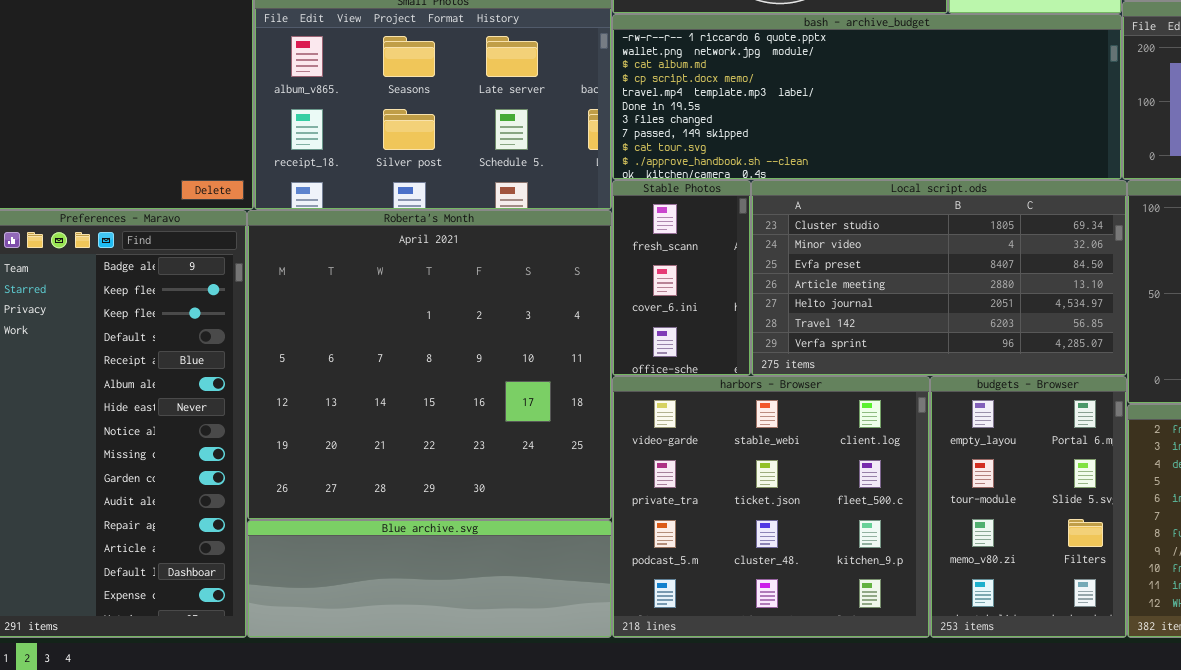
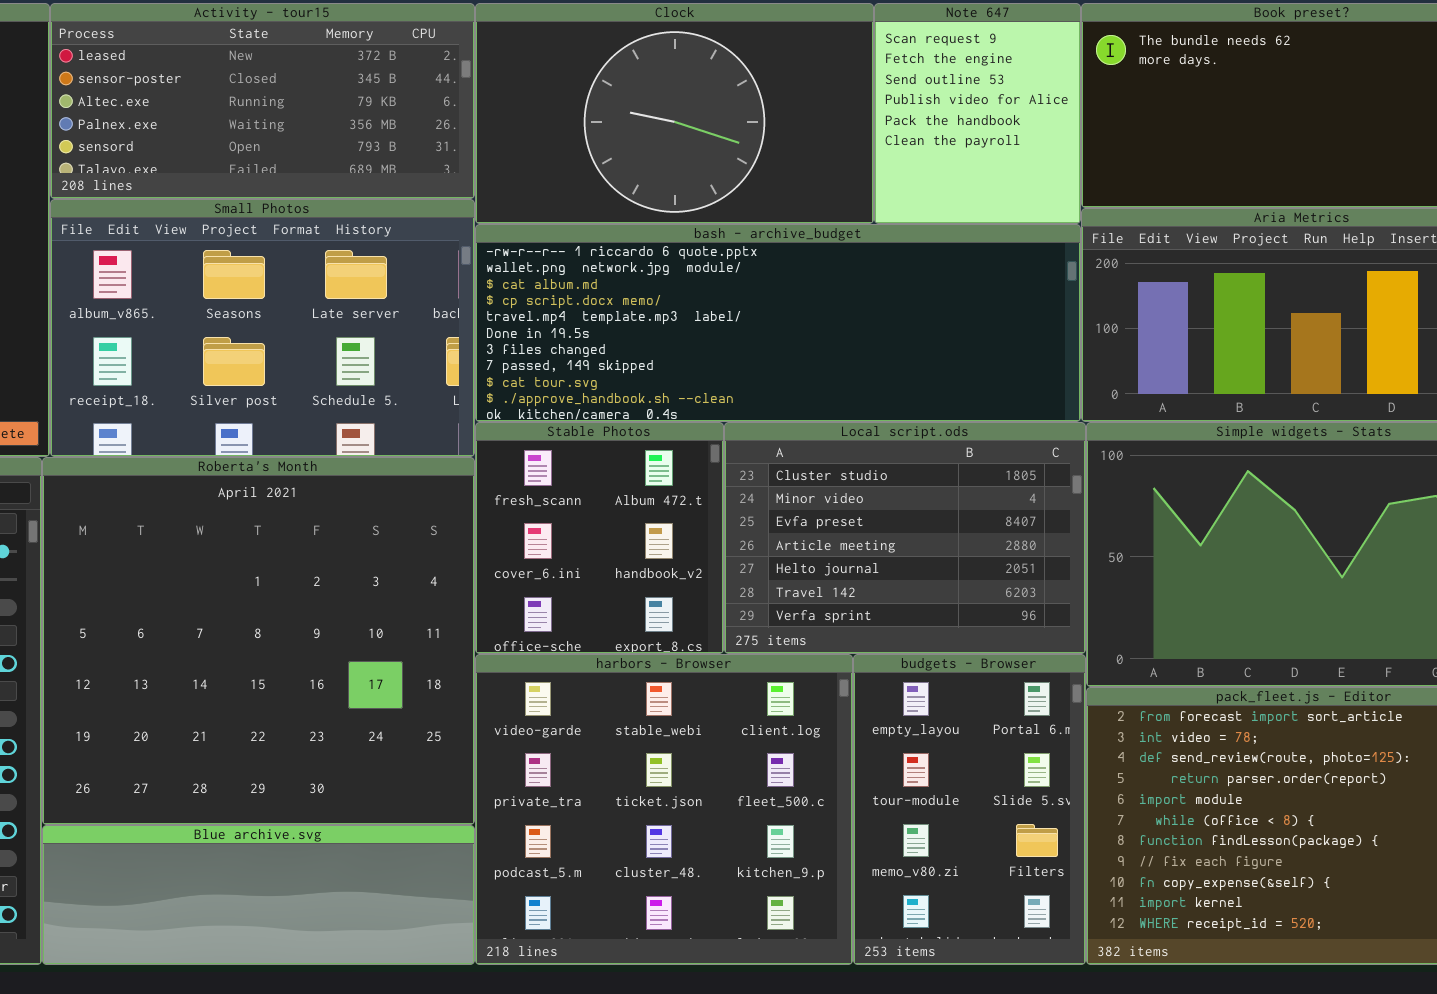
Stable Photos: [612,180,751,376] -> [475,422,724,654], resized
Local script.ods: [751,180,1127,376] -> [724,422,1086,654], resized

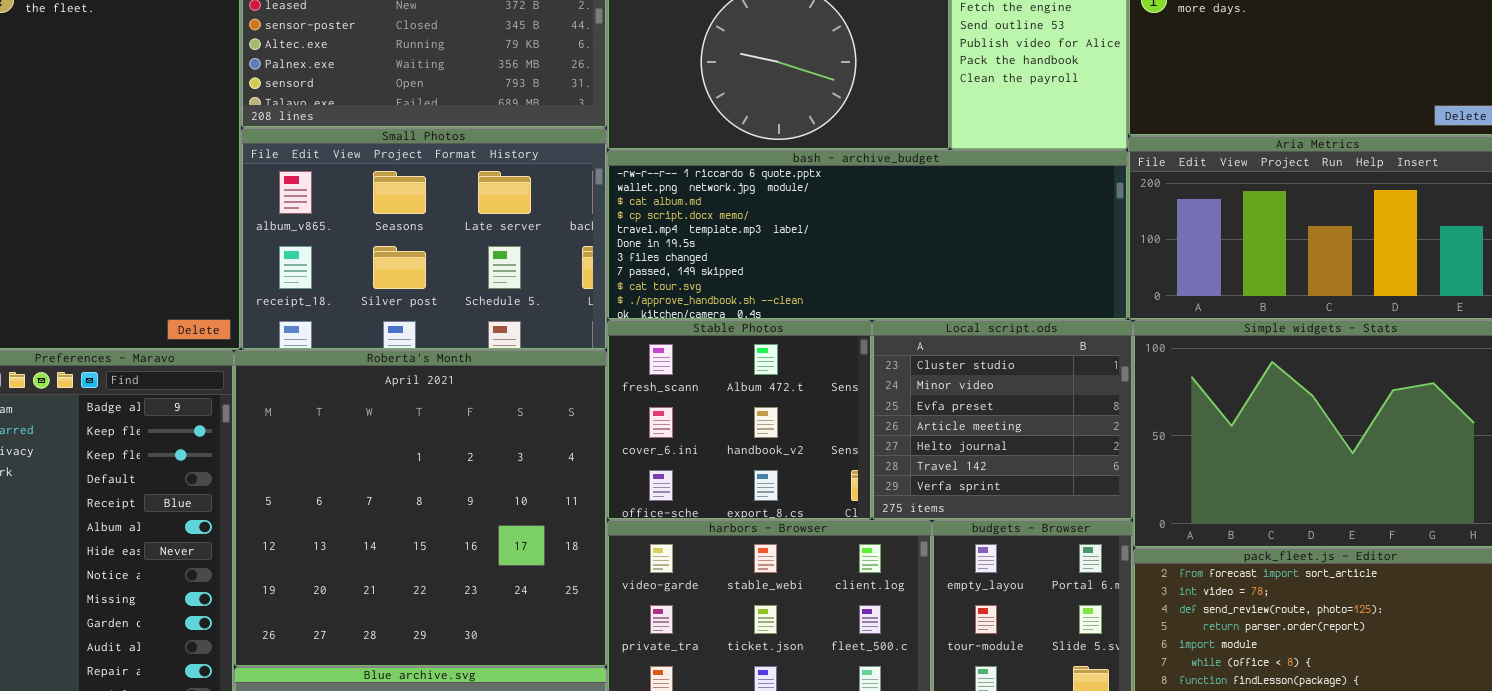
Stable Photos: [475,422,724,654] -> [607,320,872,520], resized
Local script.ods: [724,422,1086,654] -> [872,320,1133,520], resized

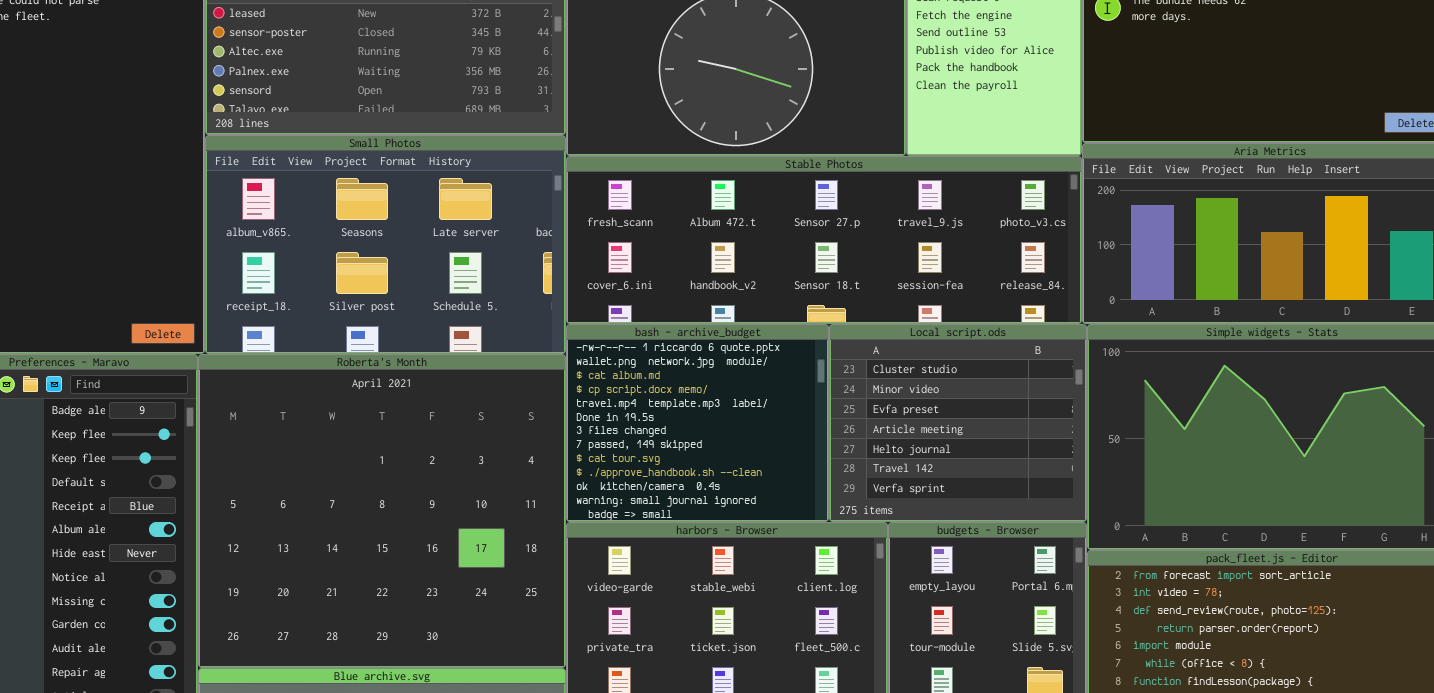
bash - archive_budget: [607,150,1128,320] -> [566,324,829,522], moved, resized
Stable Photos: [607,320,872,520] -> [566,156,1082,324], moved, resized

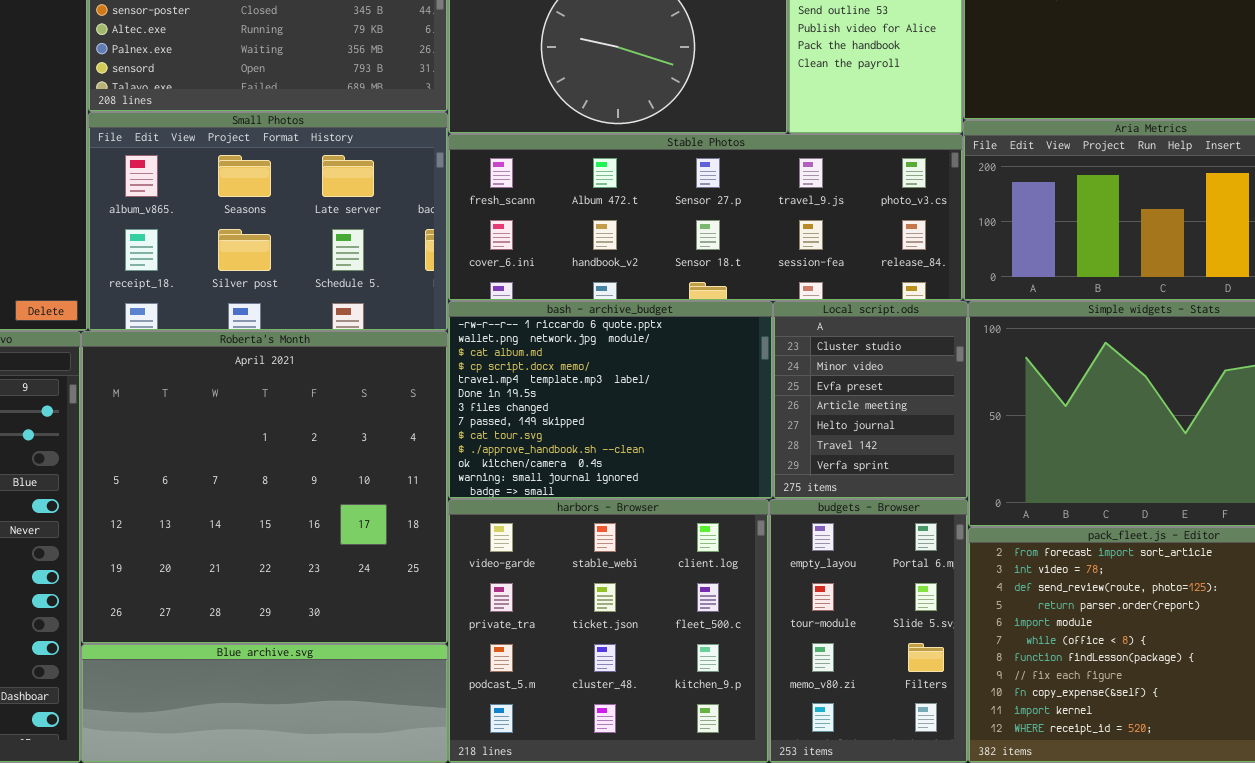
bash - archive_budget: [566,324,829,522] -> [448,301,773,499], resized
Local script.ods: [829,324,1087,522] -> [773,301,968,499], resized

